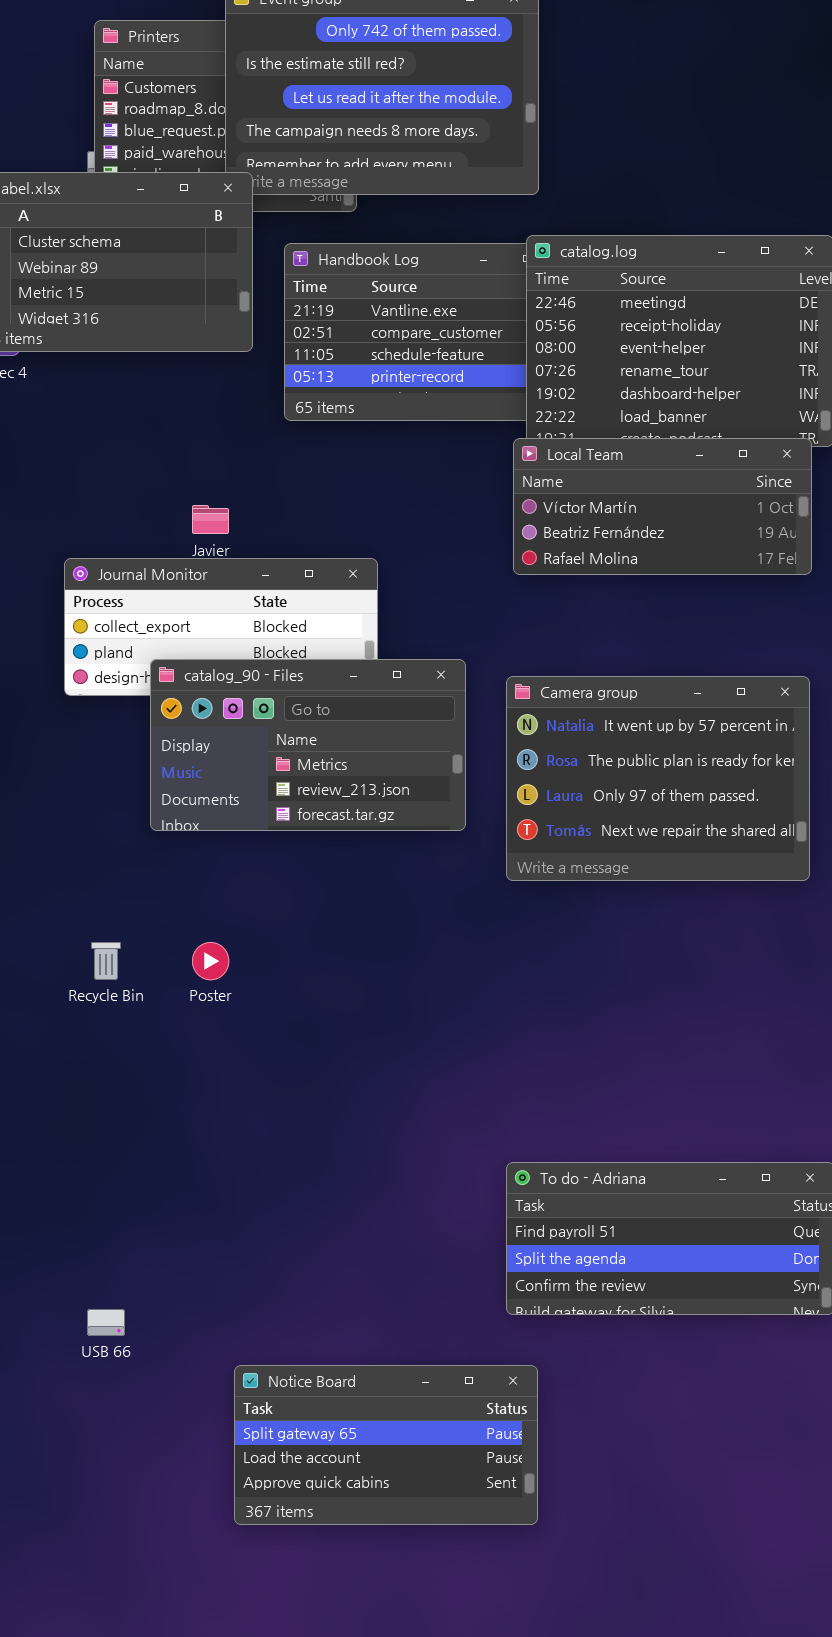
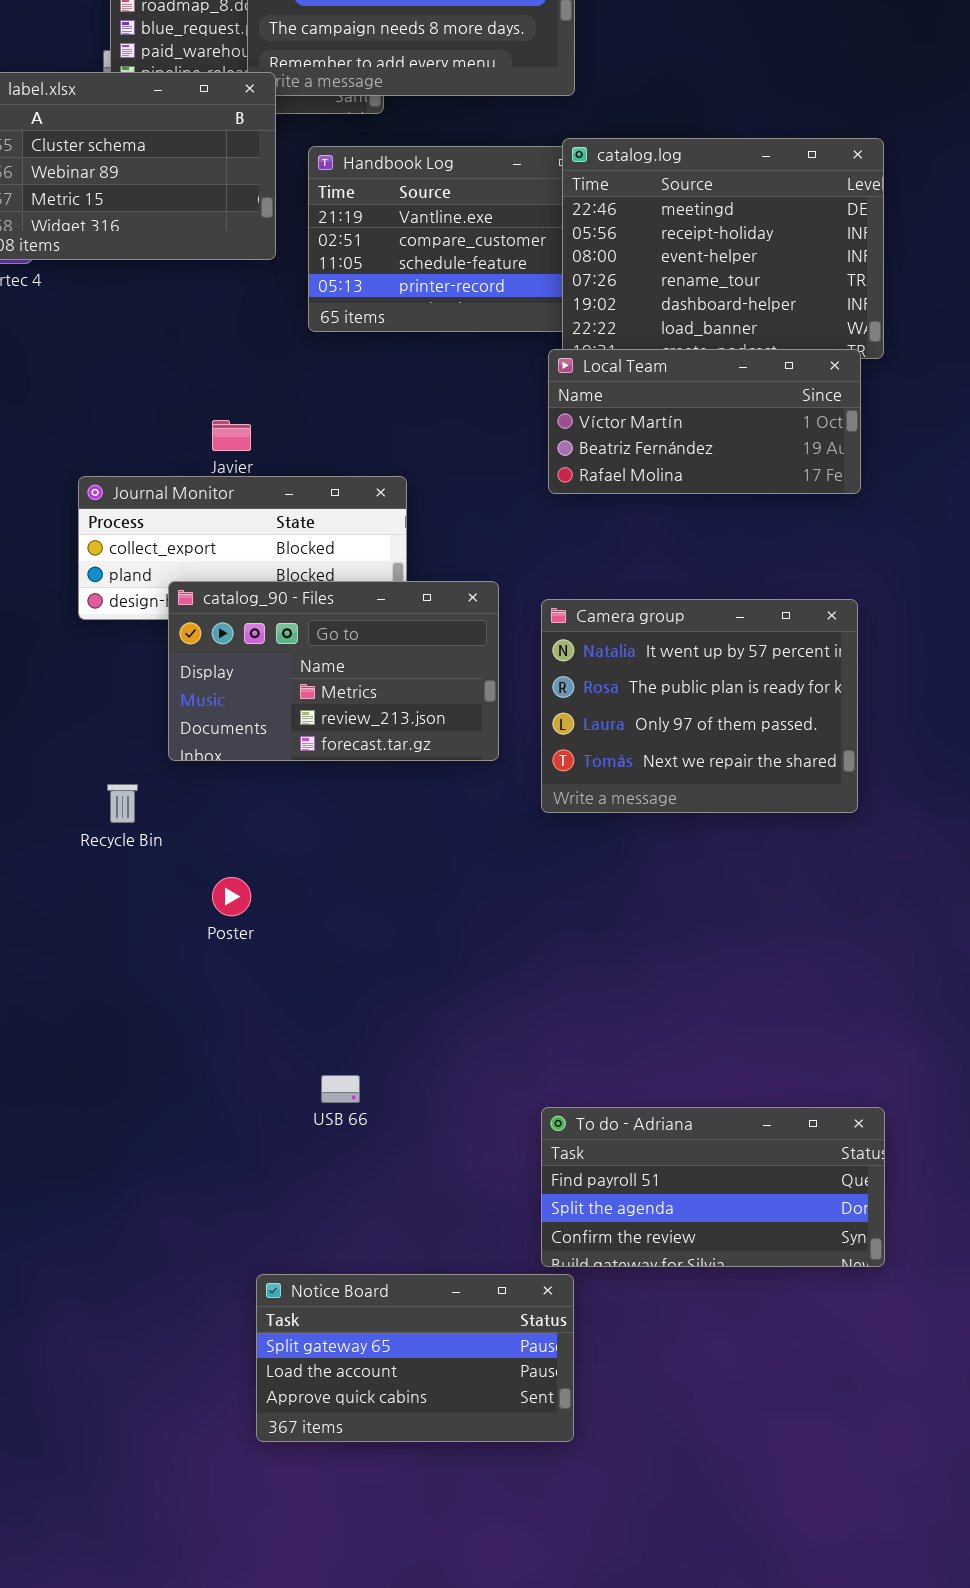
Recycle Bin: [91,942,121,980] -> [107,784,138,823], moved
USB 66: [87,1309,125,1336] -> [321,1075,360,1103], moved
Notice Board: [234,1365,538,1525] -> [256,1274,574,1442], moved

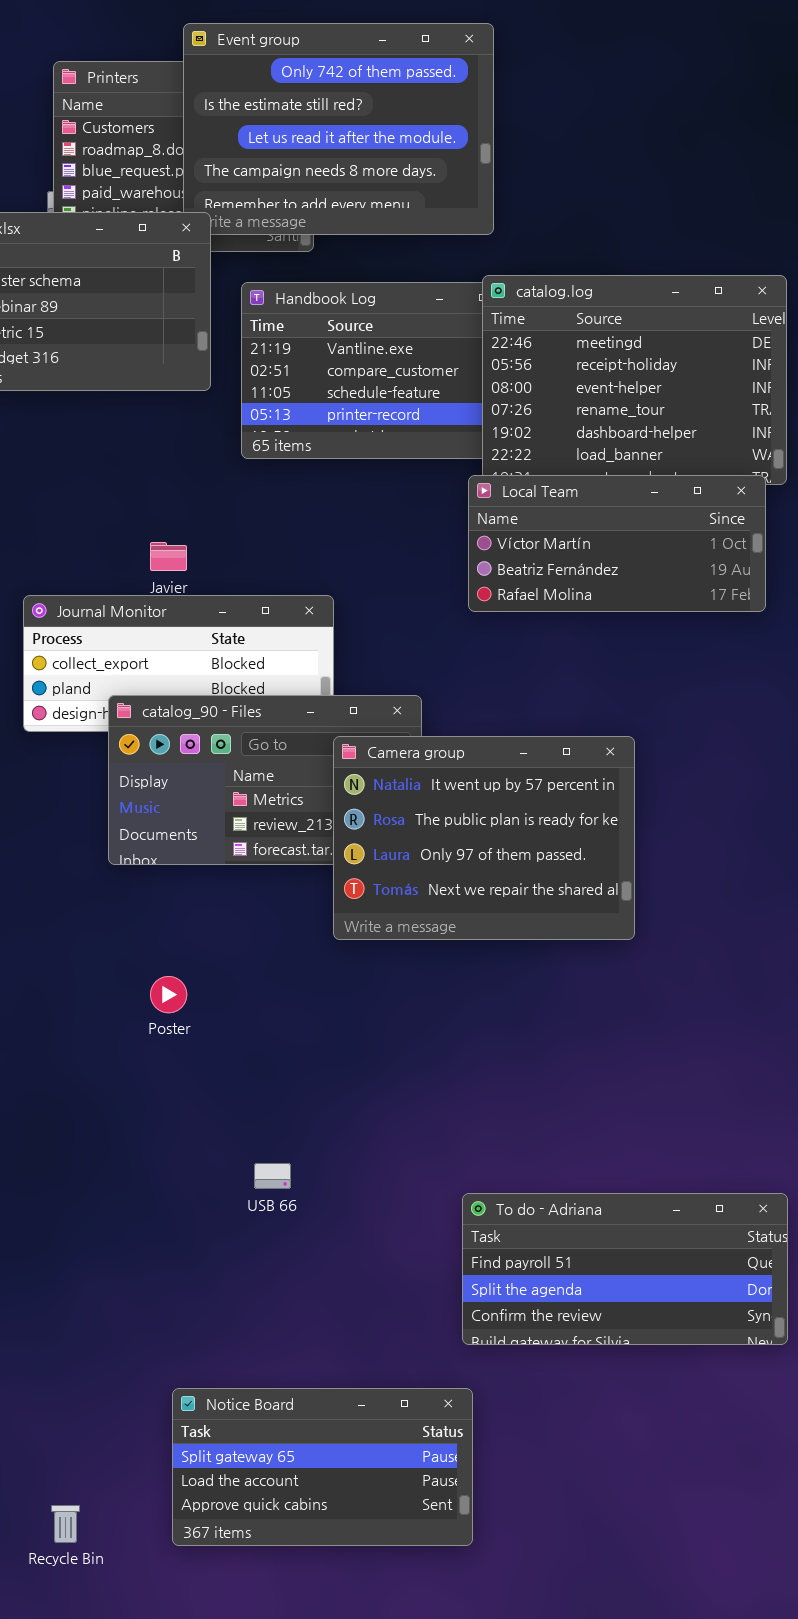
Camera group: [541,599,858,813] -> [333,736,635,940], moved
Recycle Bin: [107,784,138,823] -> [51,1505,80,1543], moved
Notice Board: [256,1274,574,1442] -> [172,1388,473,1546], moved

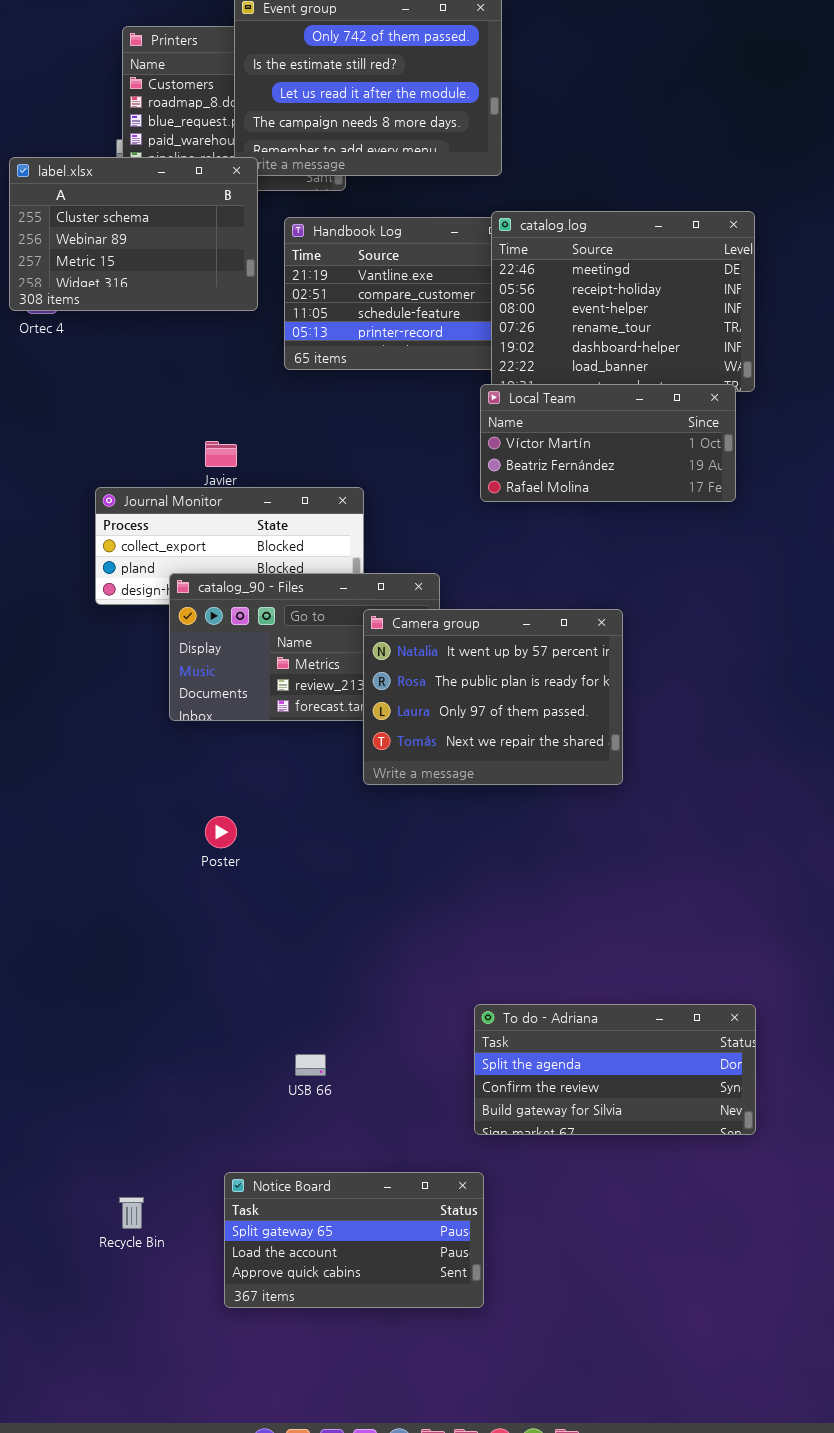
USB 66: [254,1163,291,1189] -> [295,1054,326,1076], moved
To do - Adriana: [462,1193,788,1345] -> [474,1004,756,1135], scrolled down 1 row
Recycle Bin: [51,1505,80,1543] -> [119,1197,144,1229], moved

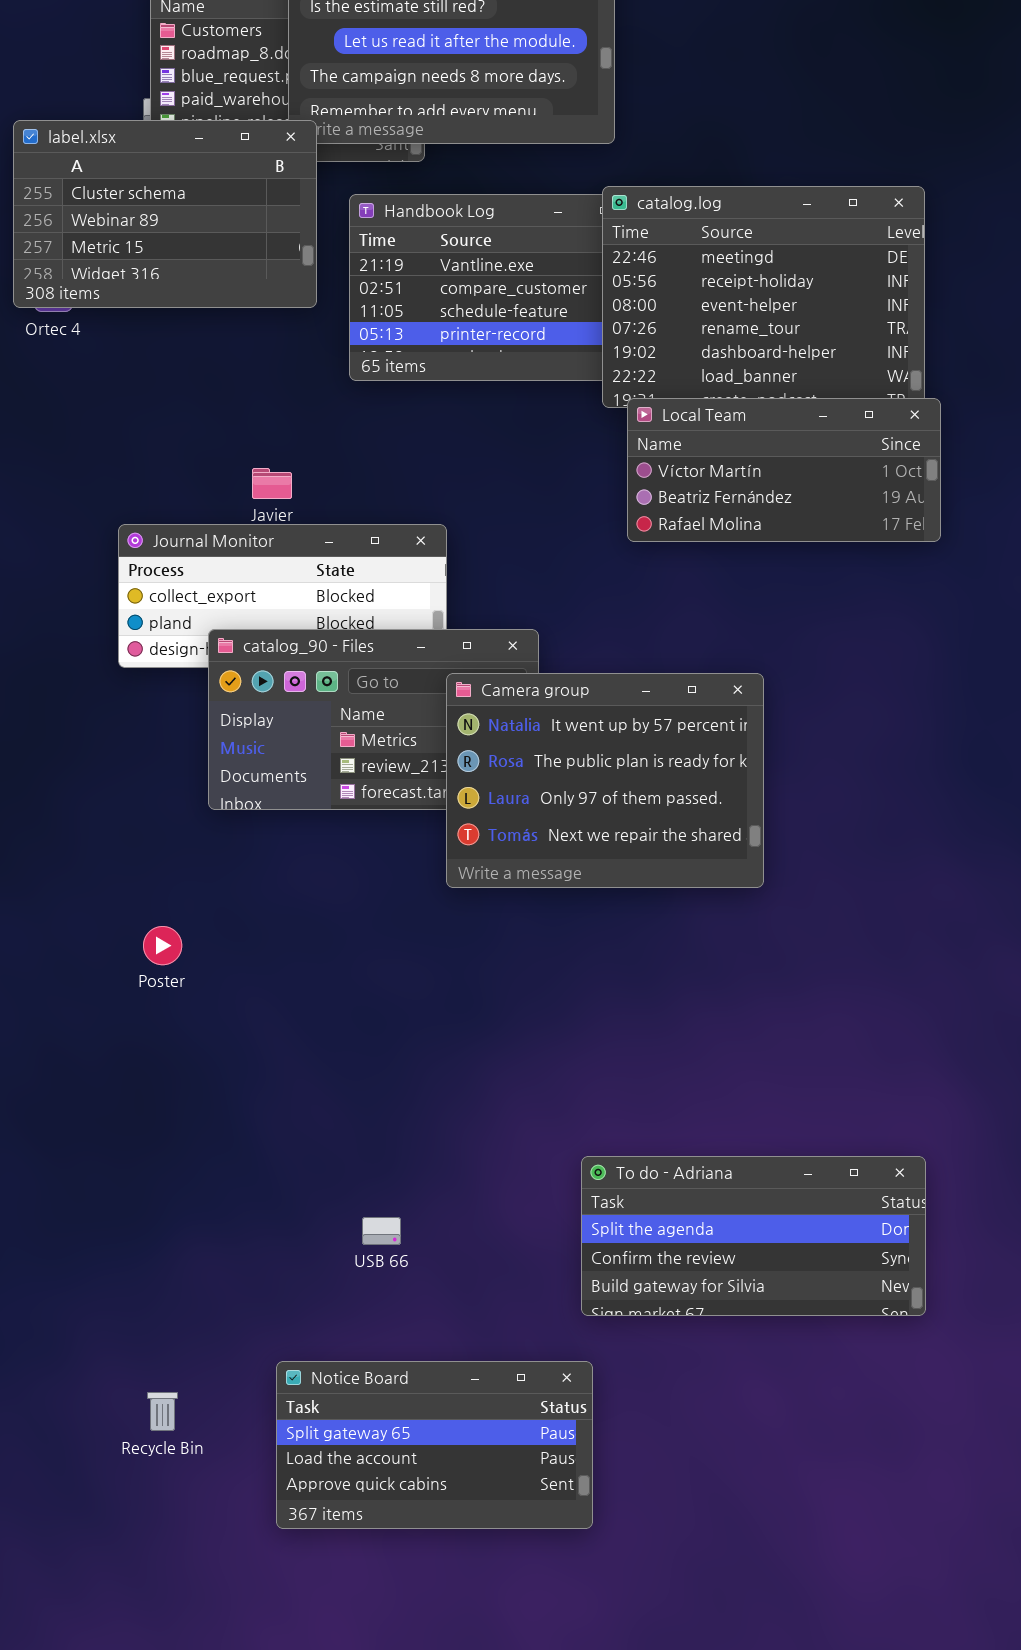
Local Team: [480,384,736,502] -> [627,398,941,542], moved
Poster: [205,816,237,848] -> [143,926,182,965], moved

